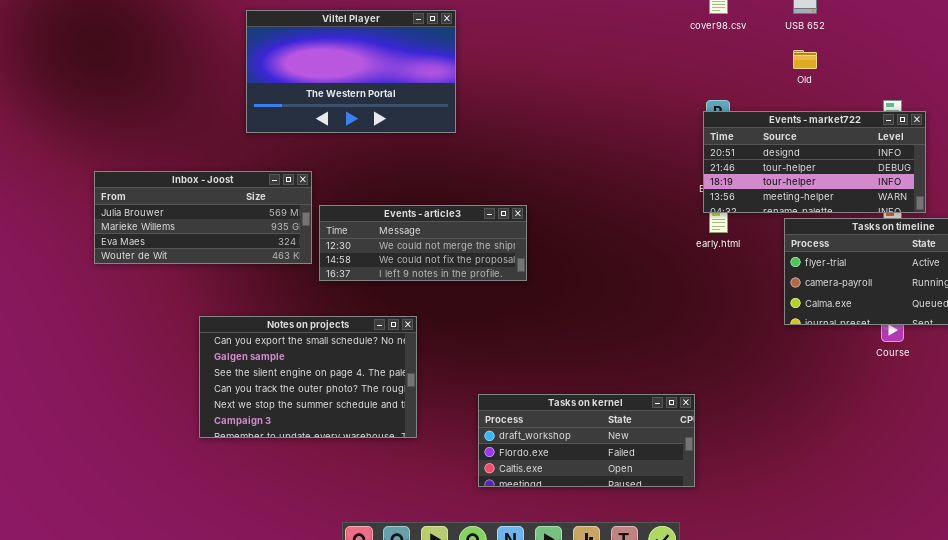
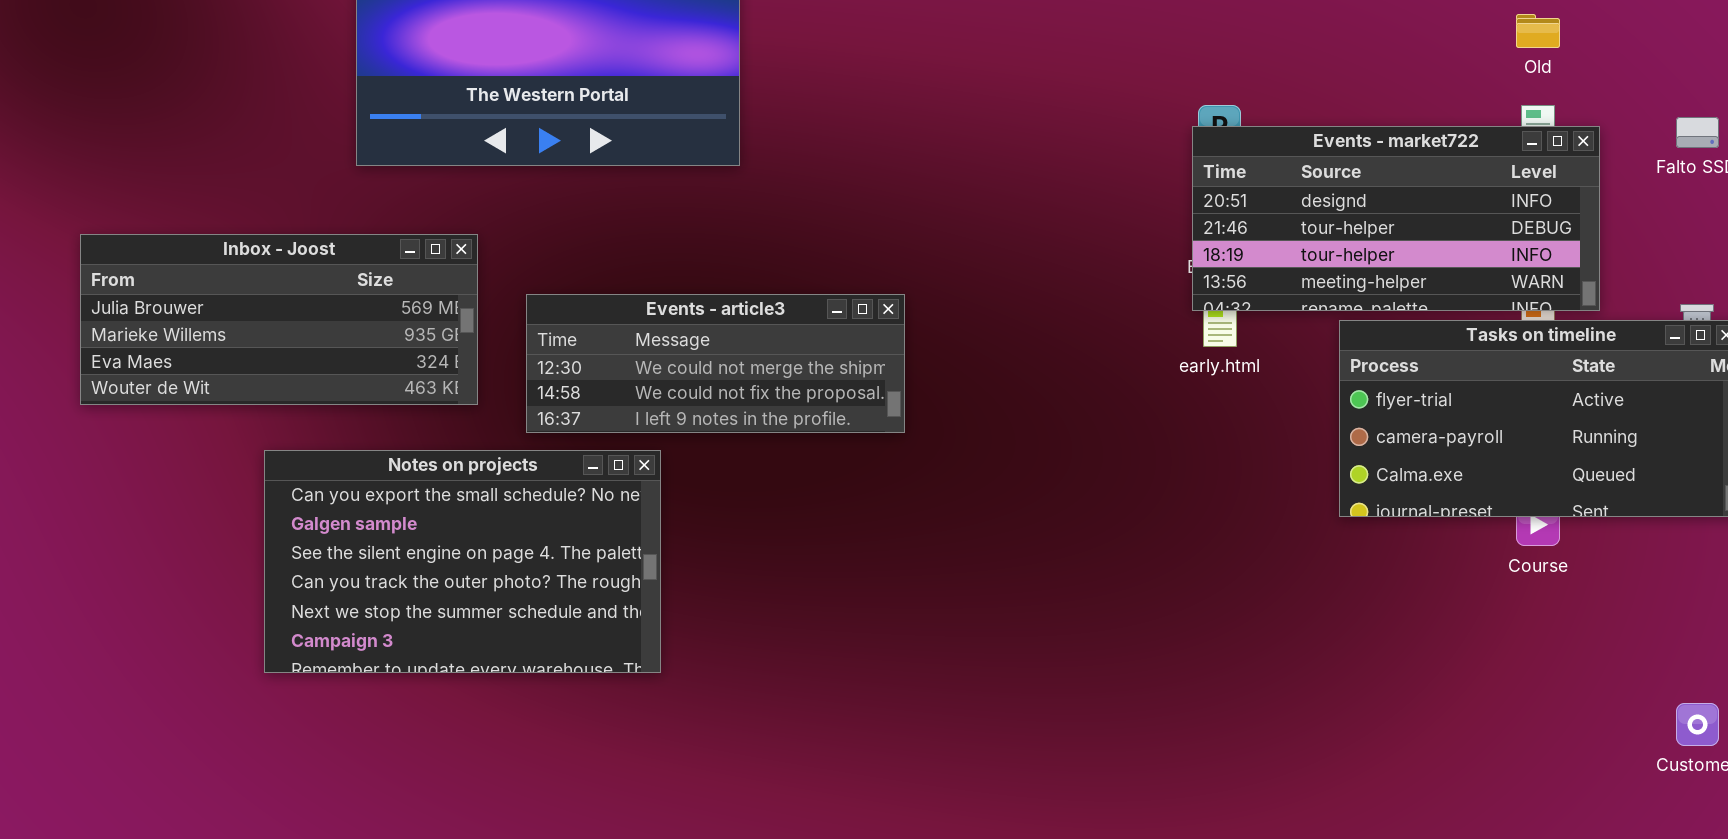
Old: [793,50,817,69] -> [1516,14,1560,48], moved
Events - article3: [319,205,527,281] -> [526,294,905,433], moved
Notes on projects: [199,316,417,438] -> [264,450,661,673], moved
Tasks on kernel: [478,394,695,487] -> none, closed

